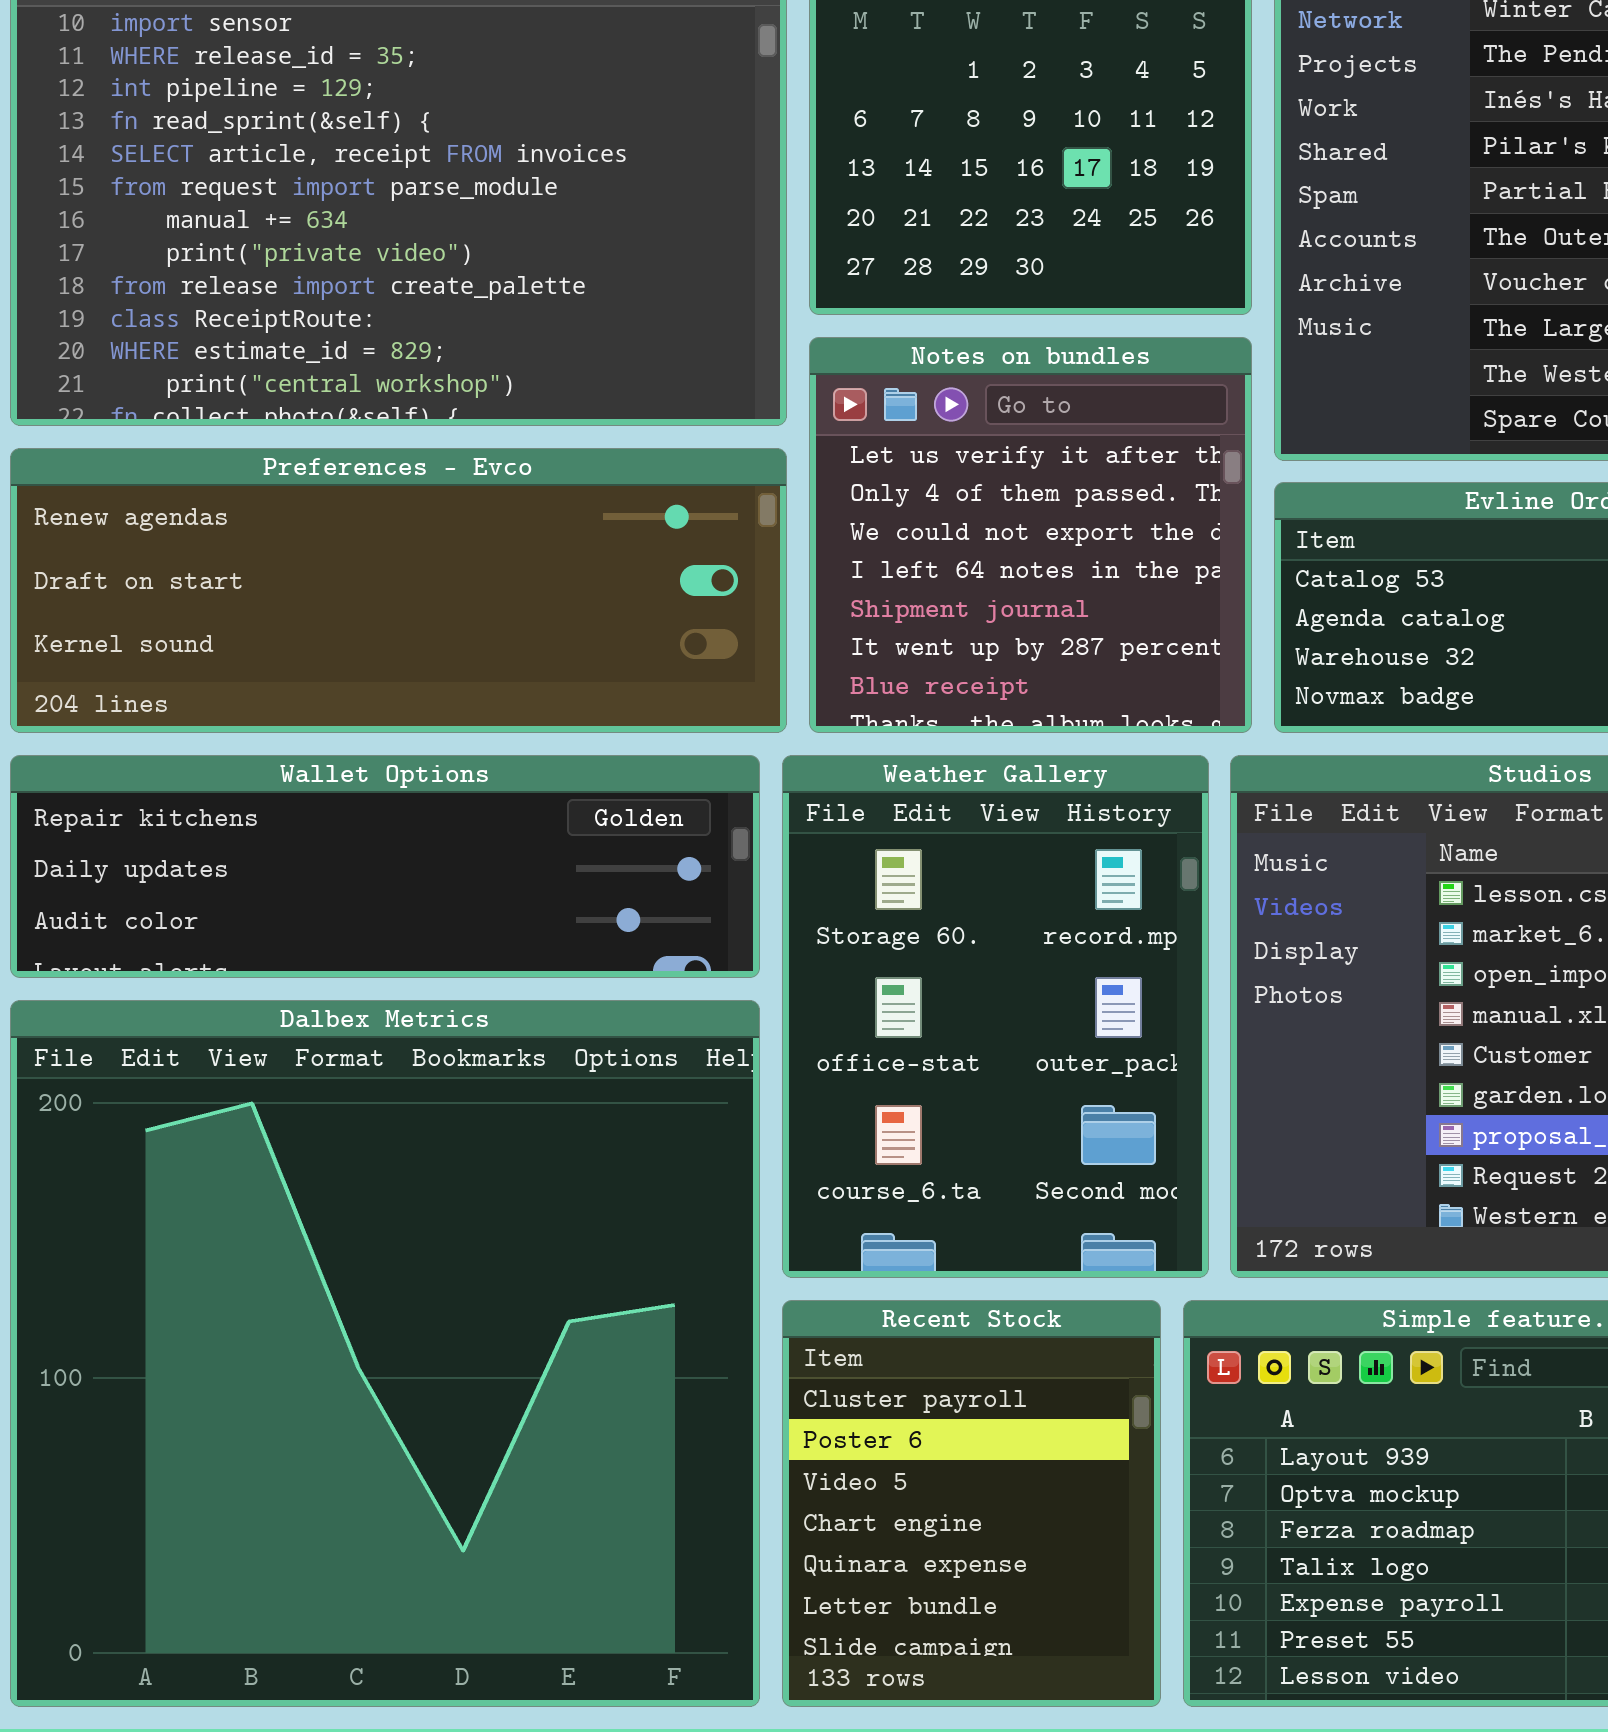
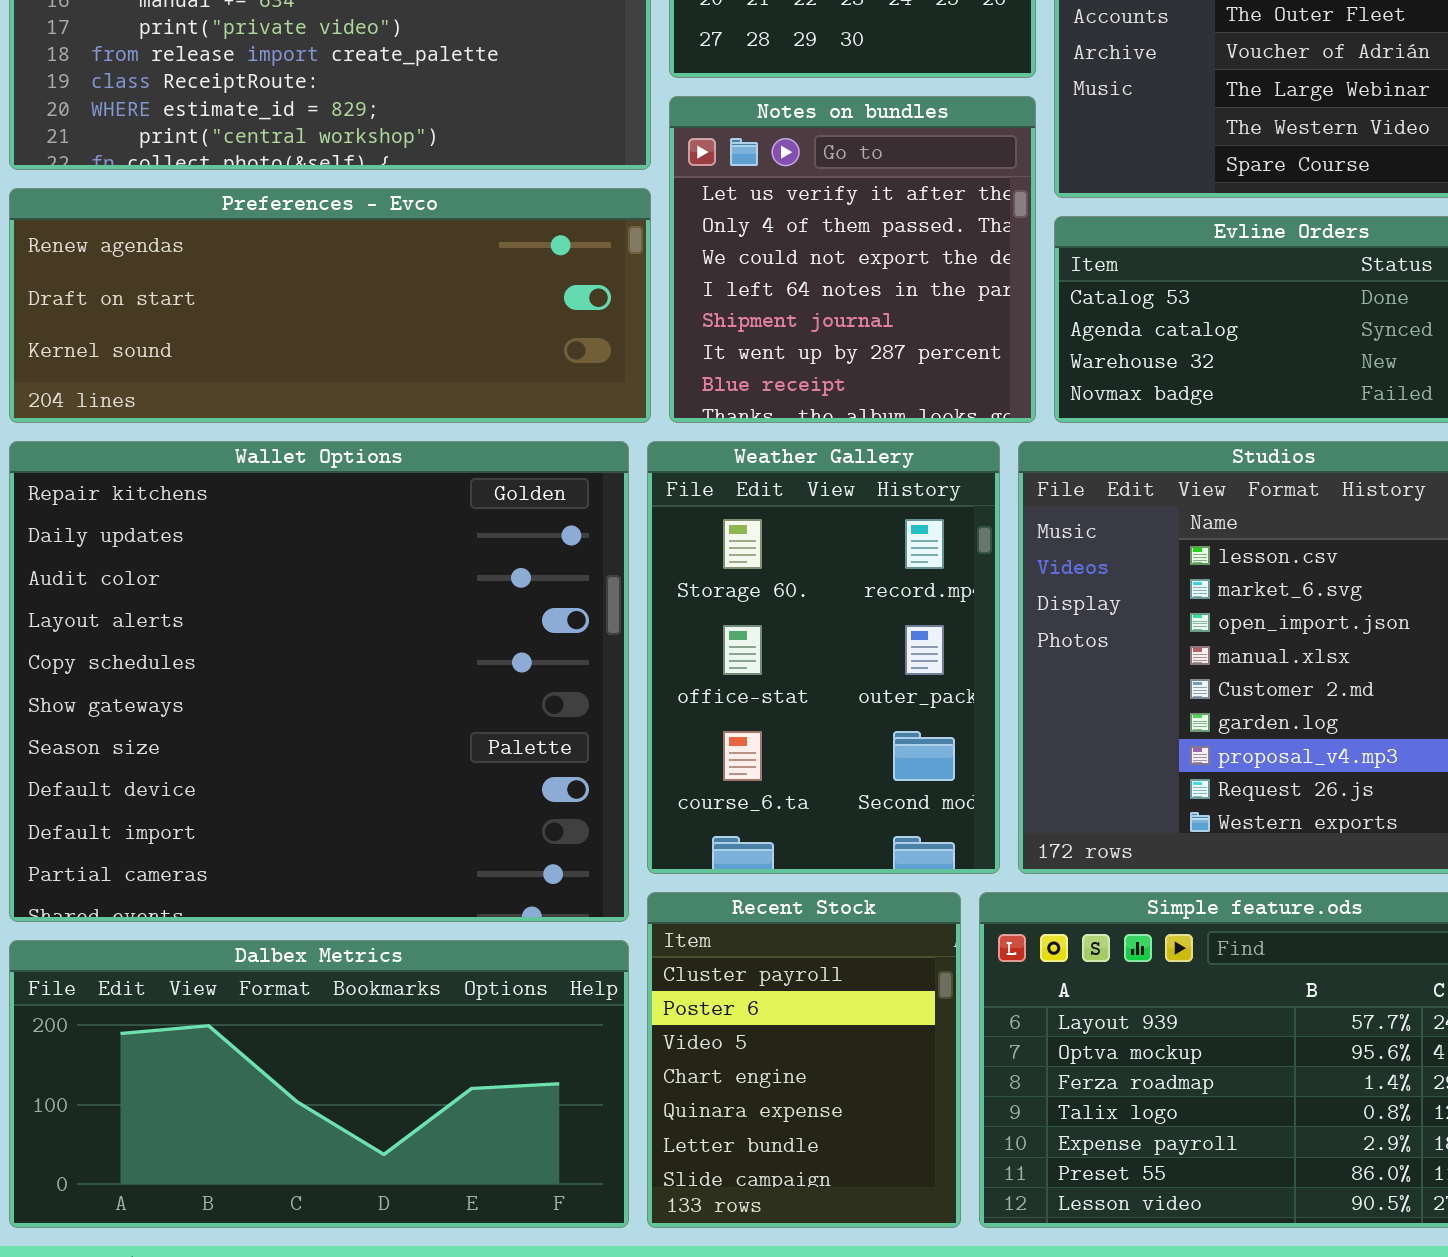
Wallet Options: [10,755,760,978] -> [9,441,629,922], resized
Dalbex Metrics: [10,1000,760,1707] -> [9,940,629,1228], resized

